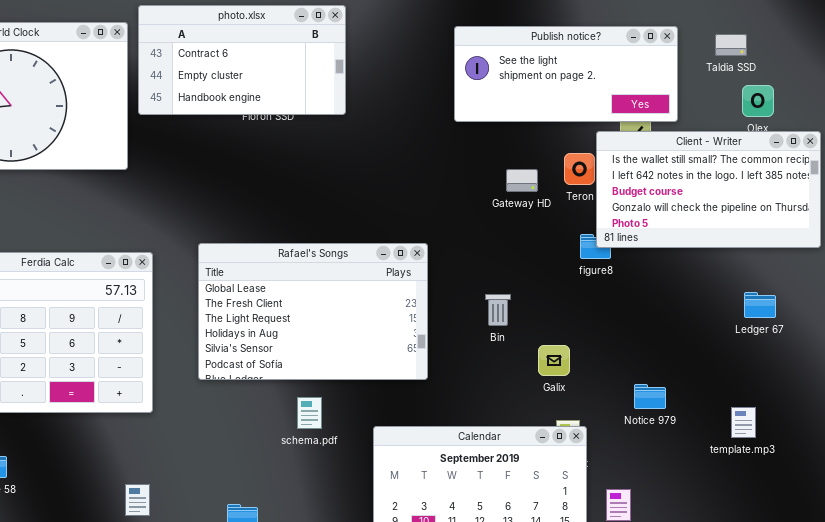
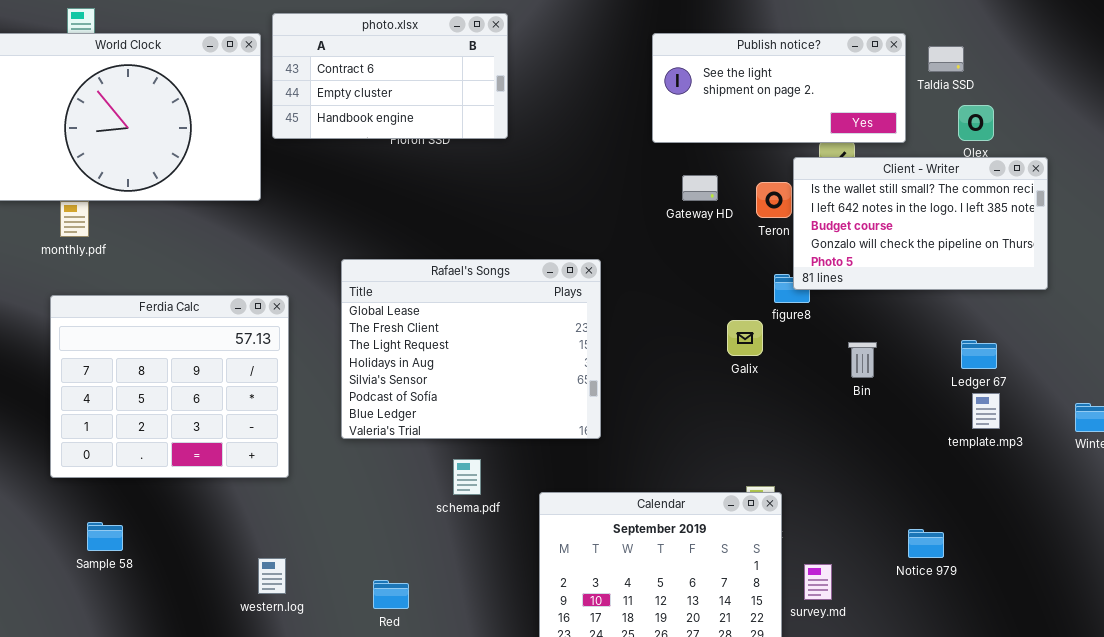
Publish notice?: [454,26,678,122] -> [652,33,906,143], moved
Gateway HD: [506,169,538,192] -> [682,175,718,201], moved
Rafael's Songs: [198,243,428,380] -> [341,259,601,439], resized
Bin: [485,294,511,326] -> [848,342,877,378], moved
Galix: [538,345,570,376] -> [727,320,763,356], moved
Notice 979: [634,384,666,409] -> [908,529,944,558], moved
template.mp3: [731,407,756,438] -> [972,393,1000,429], moved

